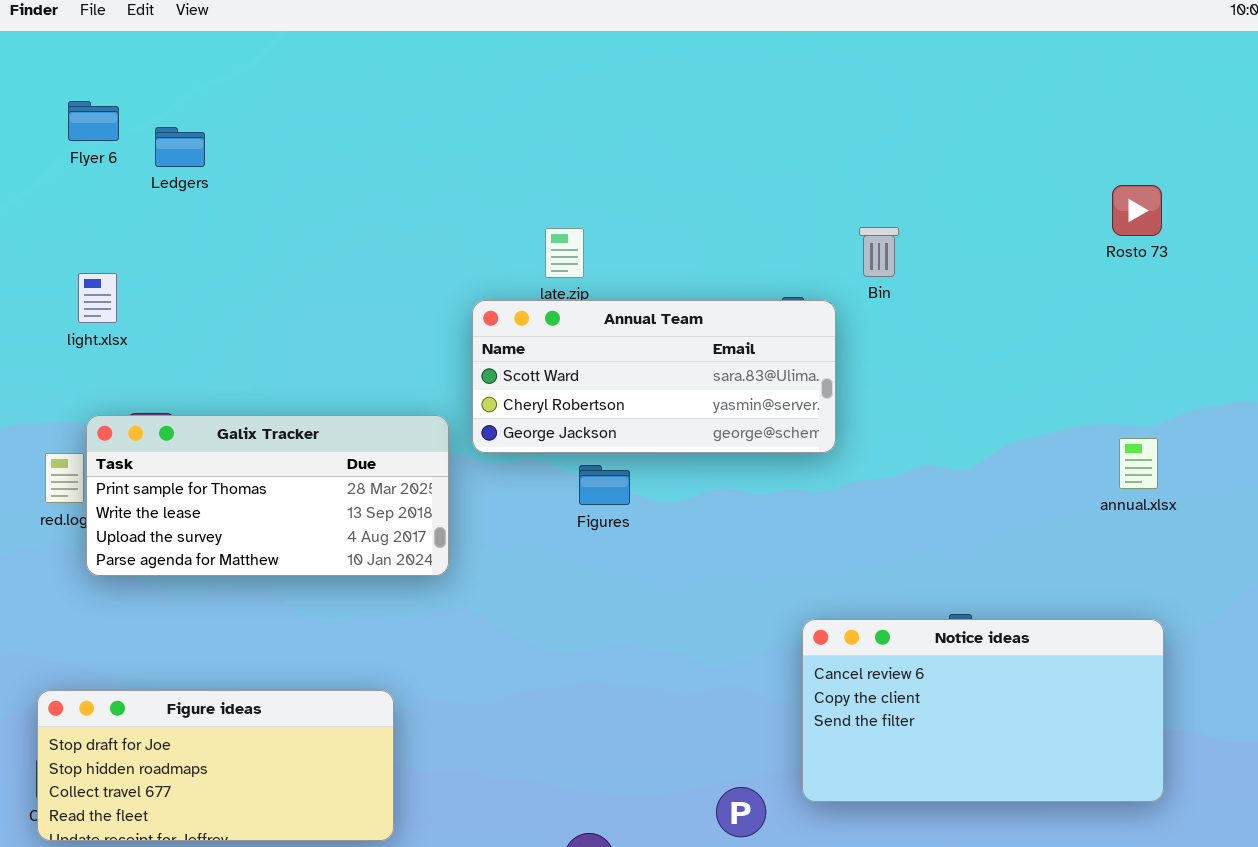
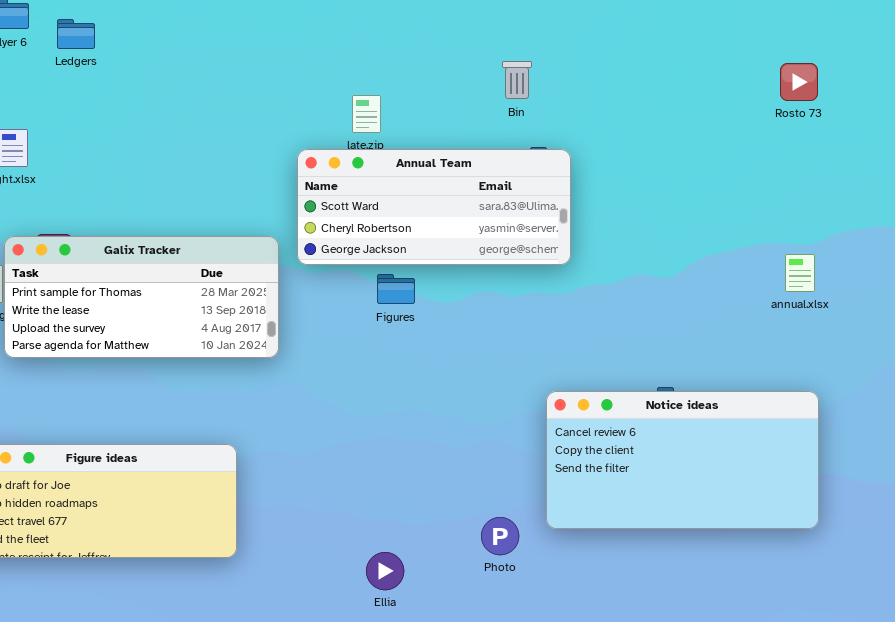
Bin: [859,227,899,277] -> [502,61,532,99], moved

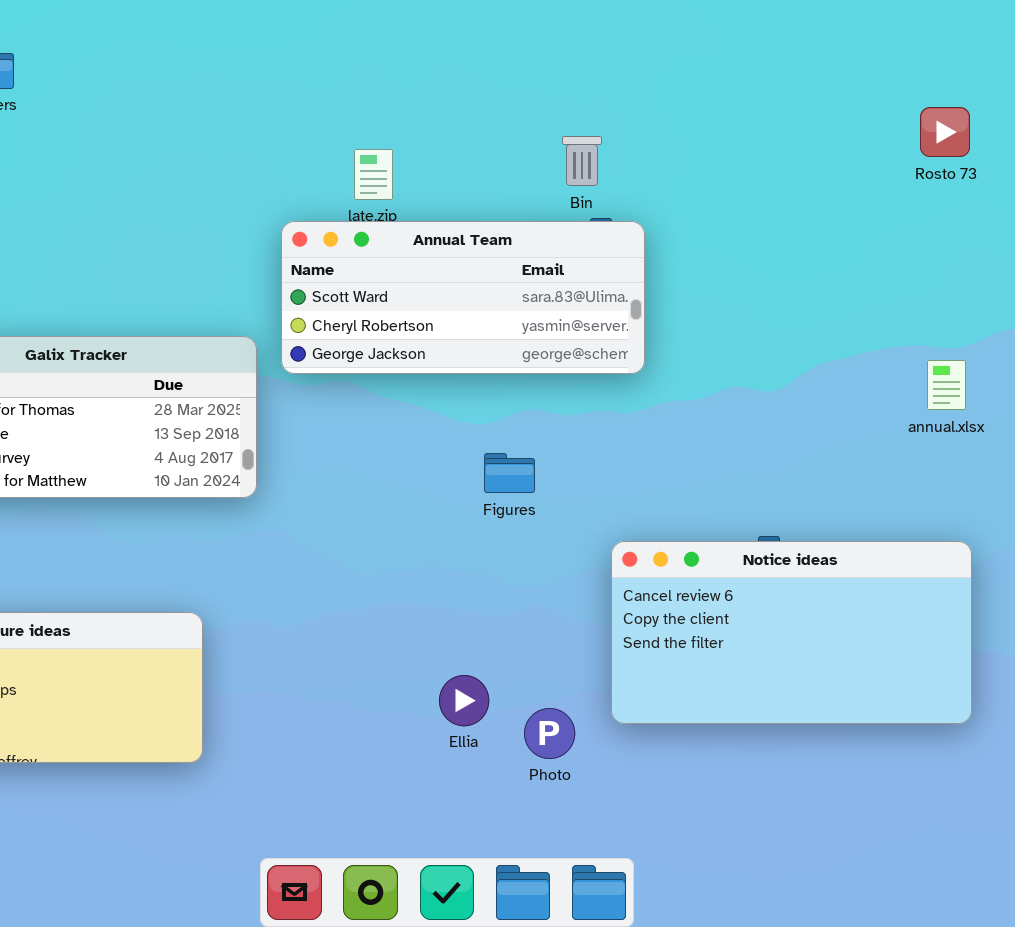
Bin: [502,61,532,99] -> [562,136,602,186], moved
Figures: [377,274,415,304] -> [484,453,535,493], moved
Ellia: [366,552,404,590] -> [439,675,489,726], moved

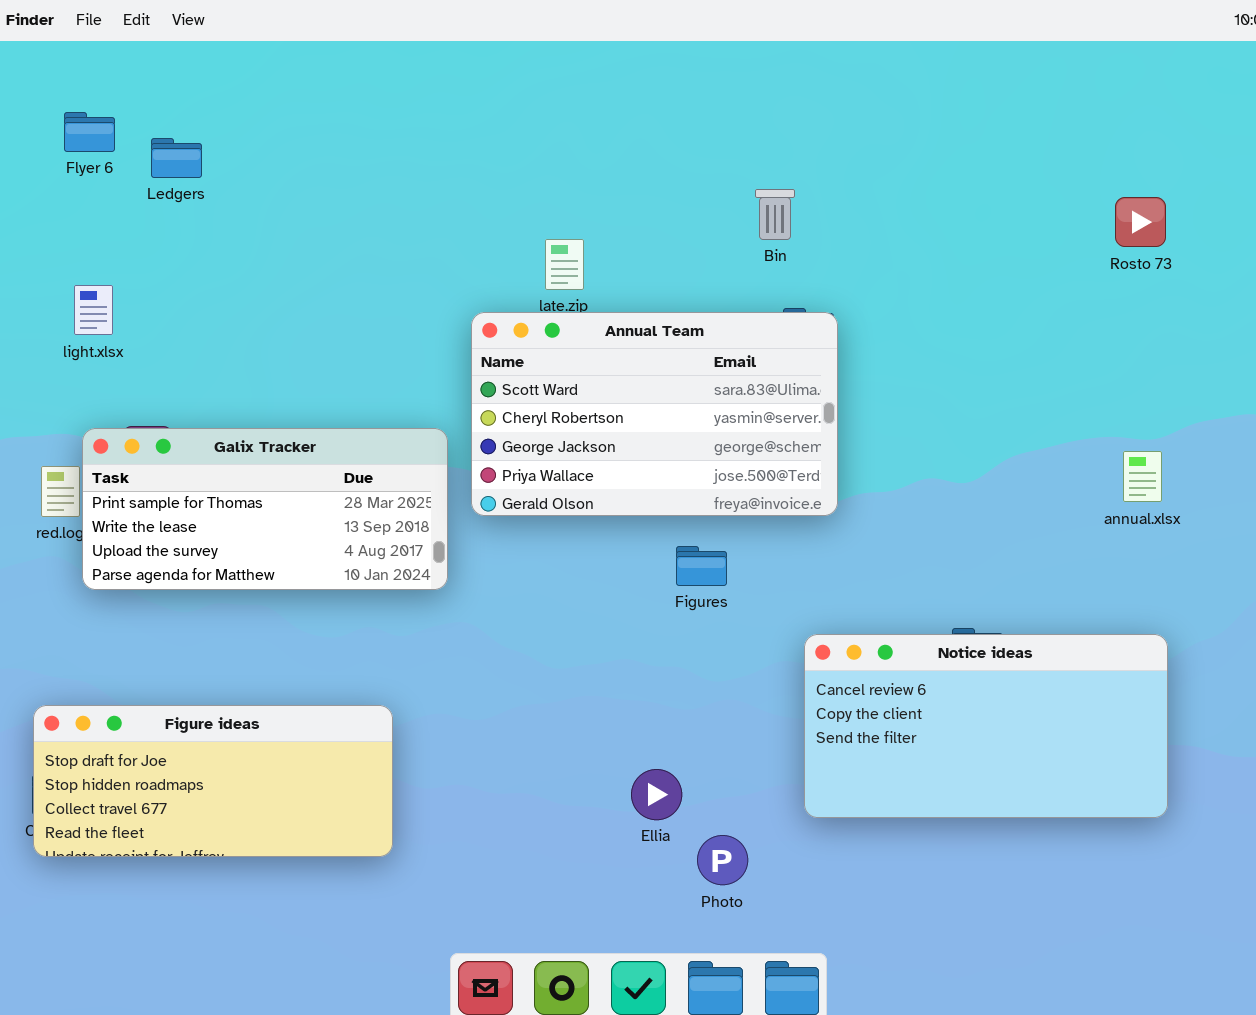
Bin: [562,136,602,186] -> [755,189,795,240], moved
Annual Team: [281,221,645,374] -> [471,312,838,516], resized
Photo: [524,708,575,759] -> [697,835,748,885], moved

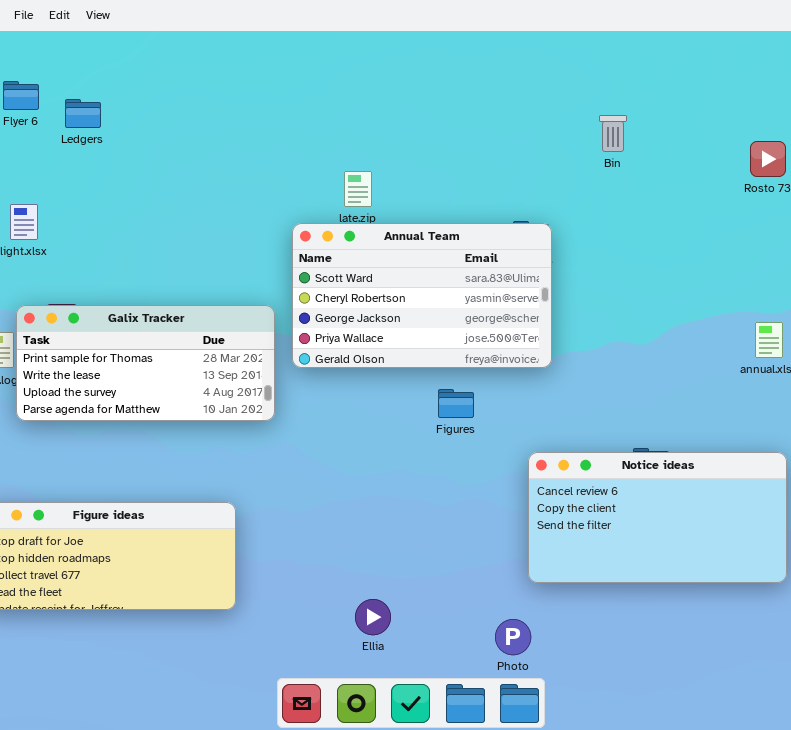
Bin: [755,189,795,240] -> [599,115,627,152], moved
Ellia: [631,769,682,820] -> [355,599,391,635], moved
Photo: [697,835,748,885] -> [495,619,531,655], moved

